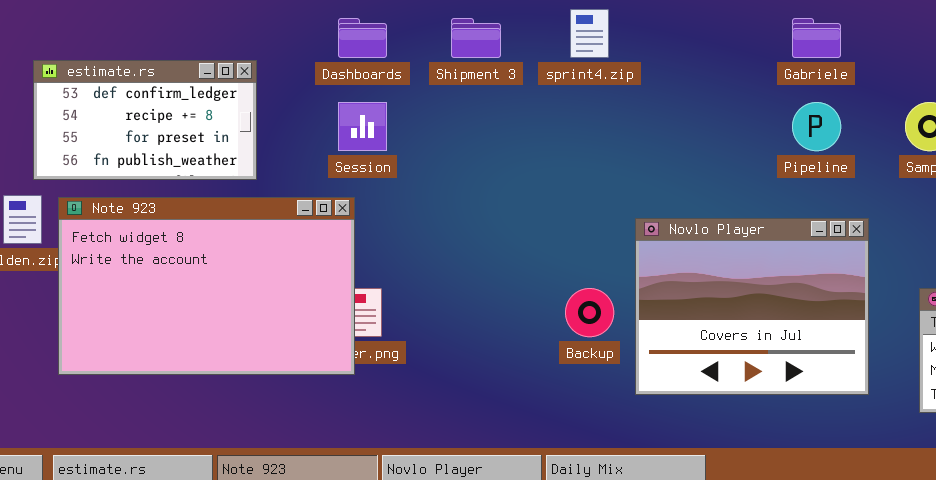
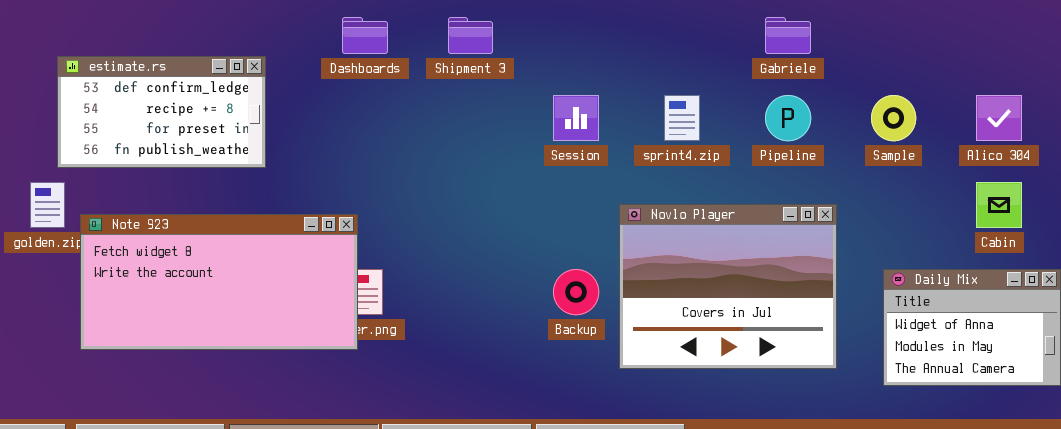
sprint4.zip: [570,9,609,58] -> [664,95,700,141], moved
Session: [338,102,387,151] -> [553,95,599,141], moved
Note 923: [58,197,355,375] -> [80,214,358,350], resized

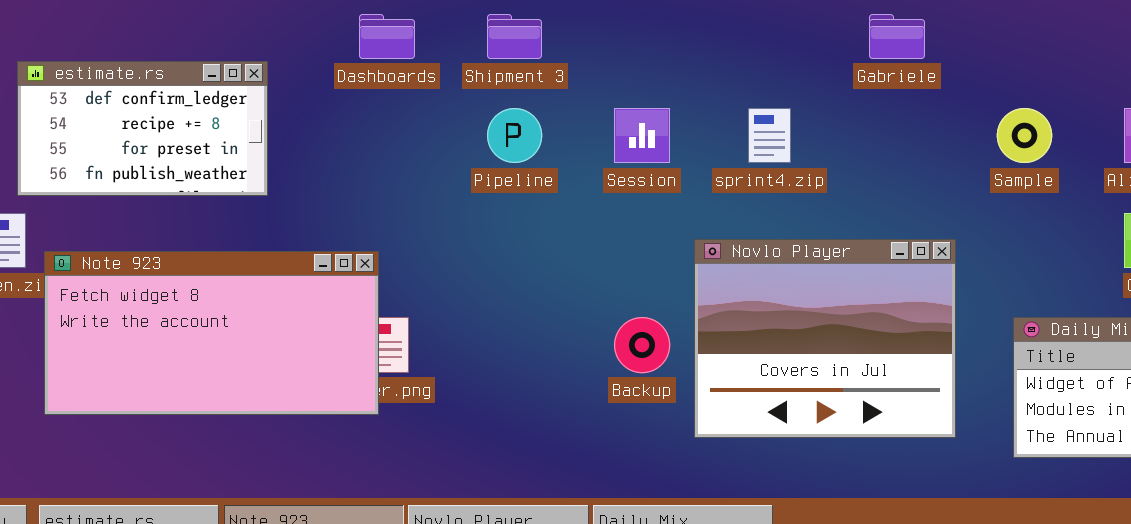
Pipeline: [765,95,811,141] -> [487,108,542,163], moved

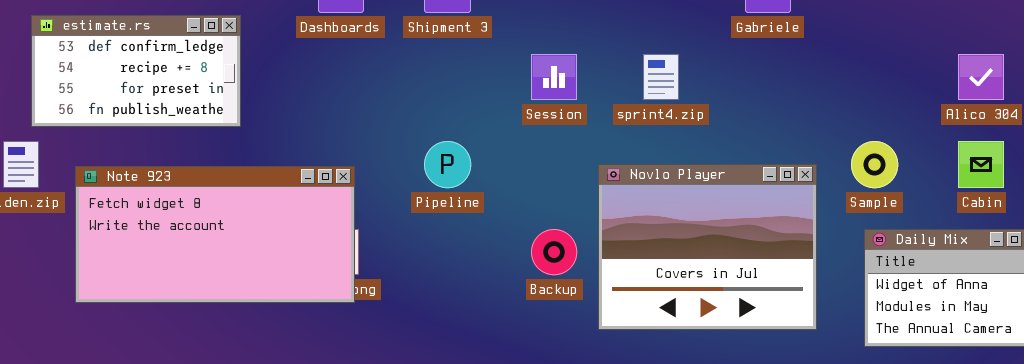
Pipeline: [487,108,542,163] -> [424,141,471,188], moved
Sample: [997,108,1052,163] -> [851,141,898,188], moved
Note 923: [44,251,379,415] -> [75,166,355,303], moved

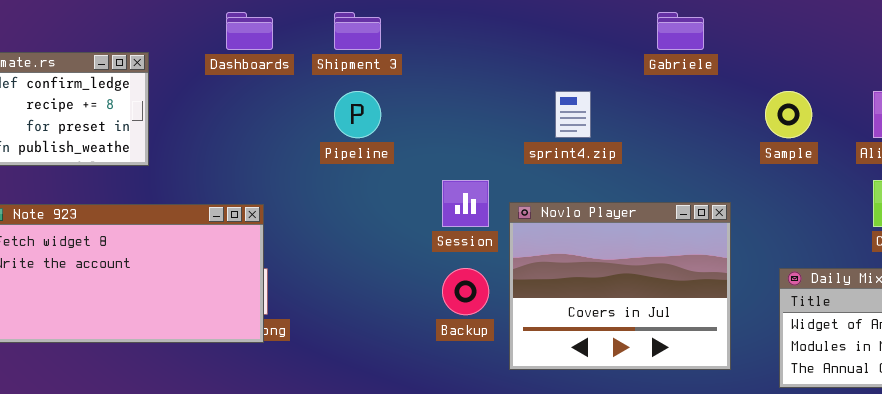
Session: [531,54,577,100] -> [442,180,489,227], moved
Pipeline: [424,141,471,188] -> [334,91,381,138], moved
Sample: [851,141,898,188] -> [765,91,812,138], moved

